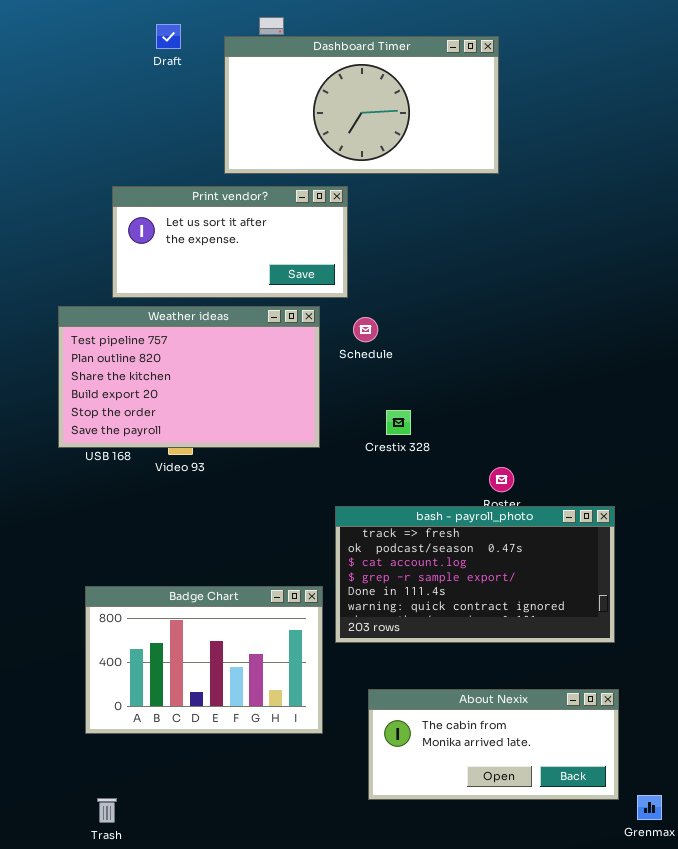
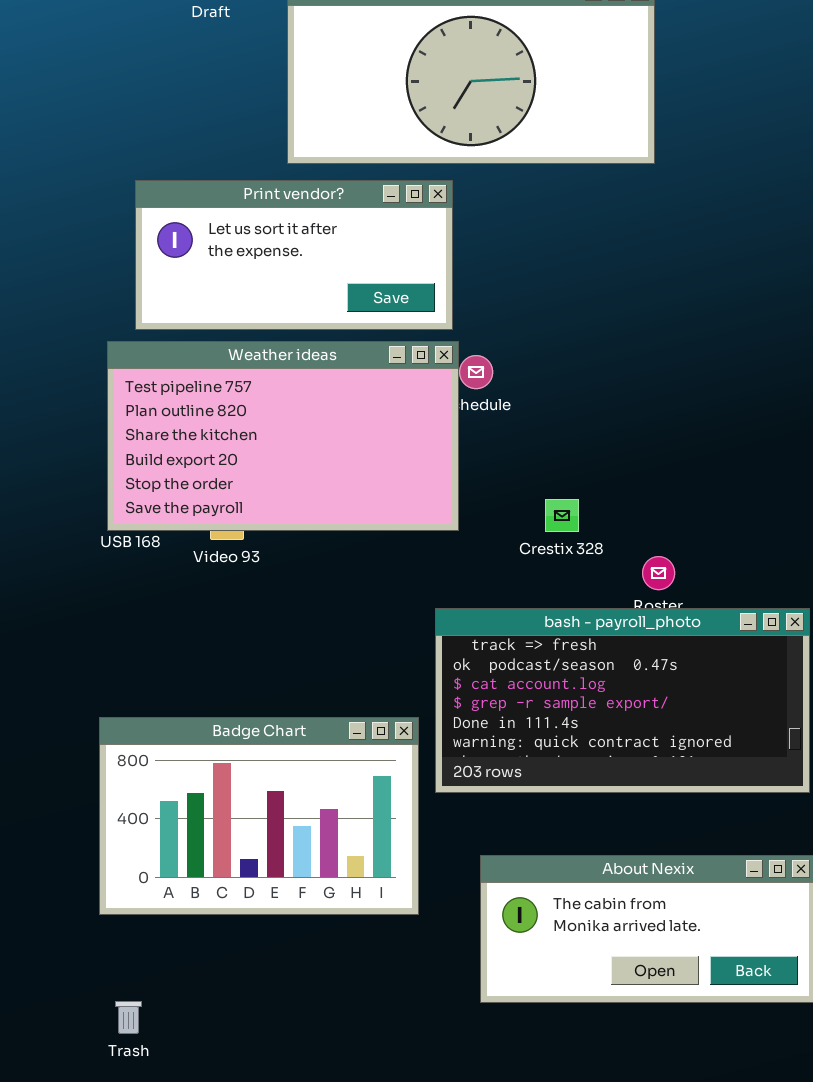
Weather ideas: [58,306,320,448] -> [107,341,459,531], moved
Crestix 328: [386,410,411,435] -> [545,499,579,532], moved

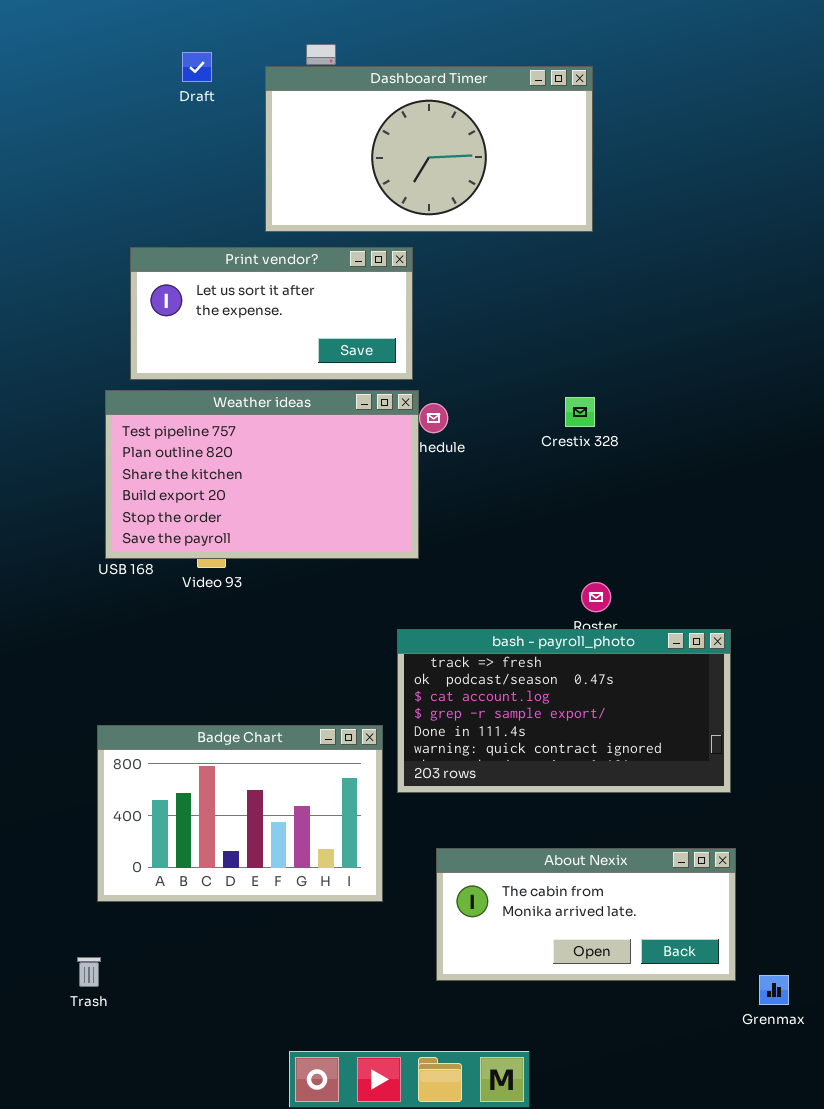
Crestix 328: [545,499,579,532] -> [565,397,595,427], moved
Trash: [115,1001,142,1034] -> [77,957,101,987], moved

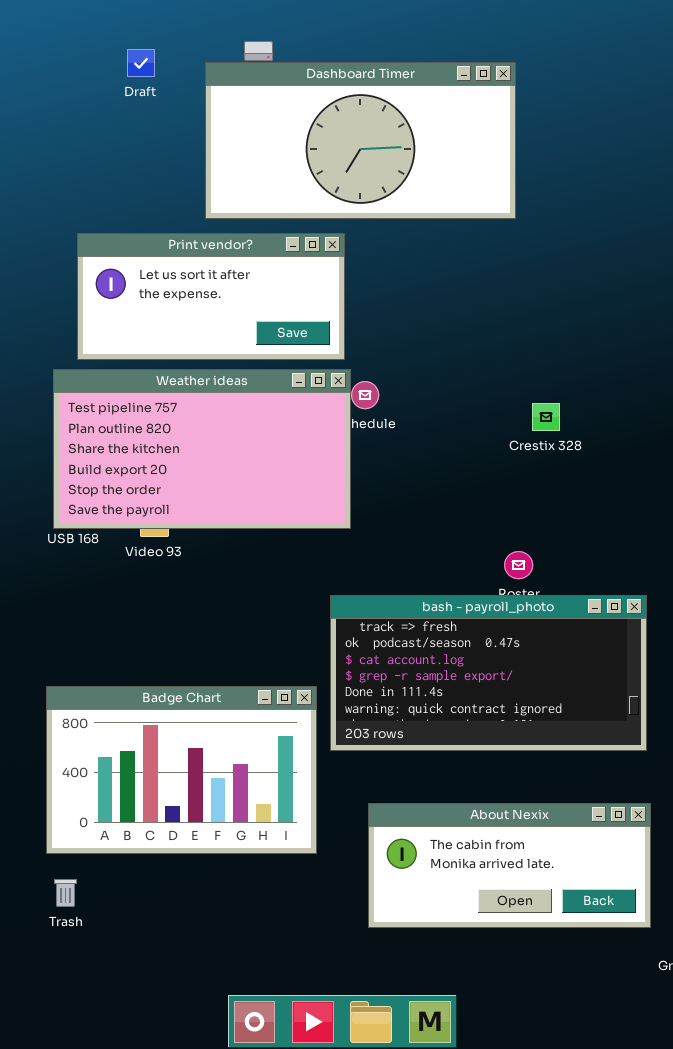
Crestix 328: [565,397,595,427] -> [532,403,560,431], moved
Trash: [77,957,101,987] -> [54,879,77,907], moved

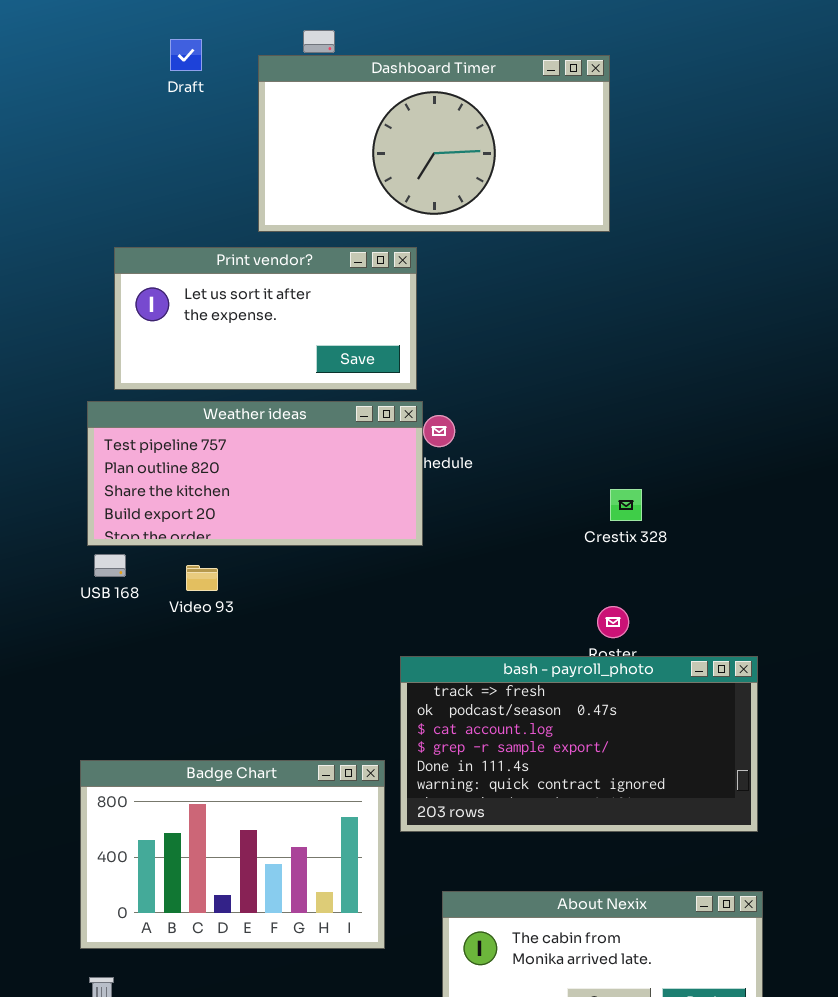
Weather ideas: [53,369,351,529] -> [87,401,423,546], resized
Crestix 328: [532,403,560,431] -> [610,489,642,521], moved

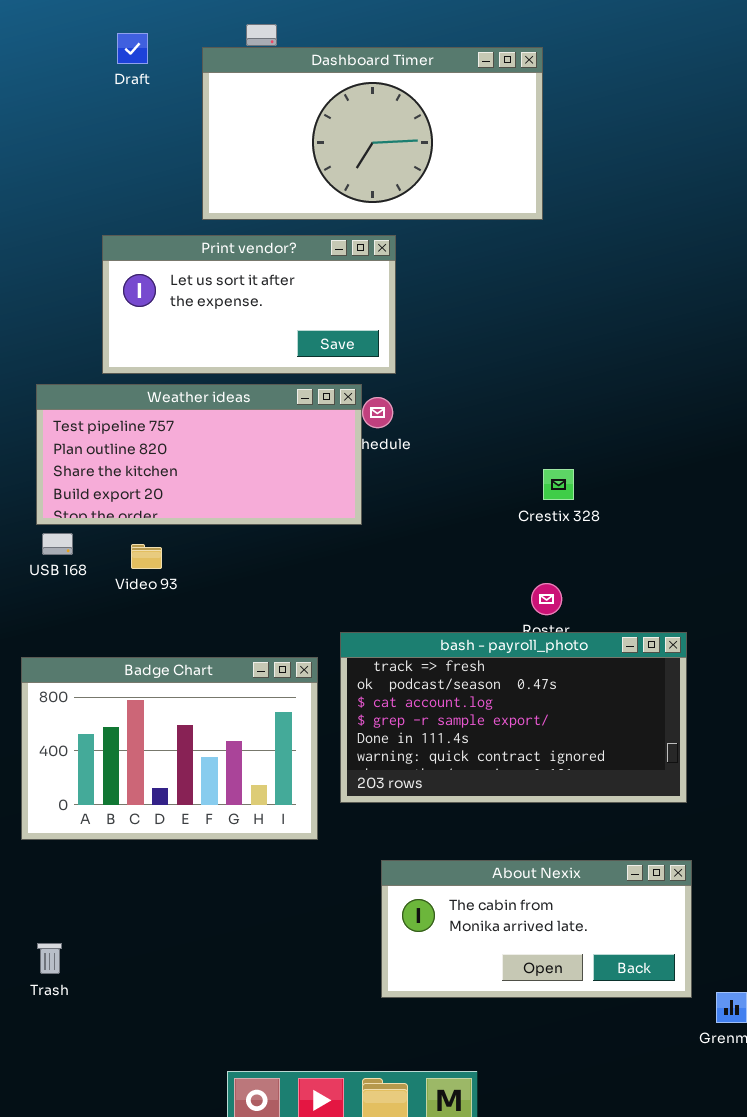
Print vendor?: [114,247,417,390] -> [102,235,396,374], moved
Badge Chart: [80,760,385,949] -> [21,657,318,840], moved

